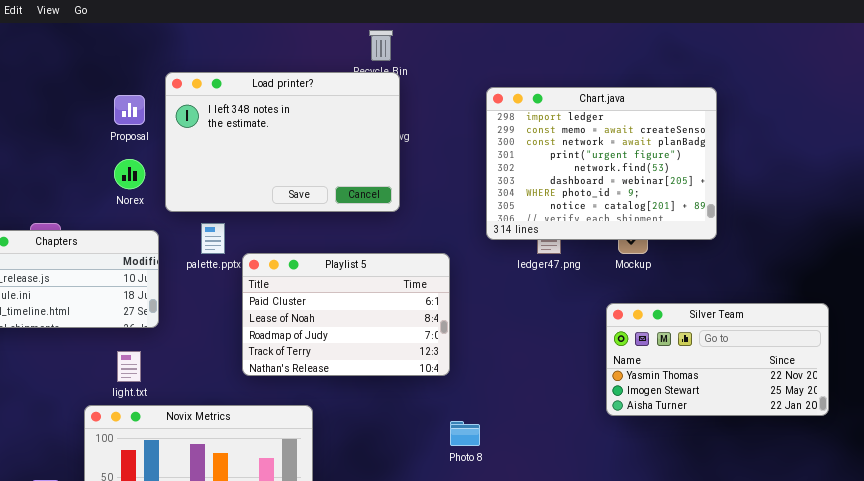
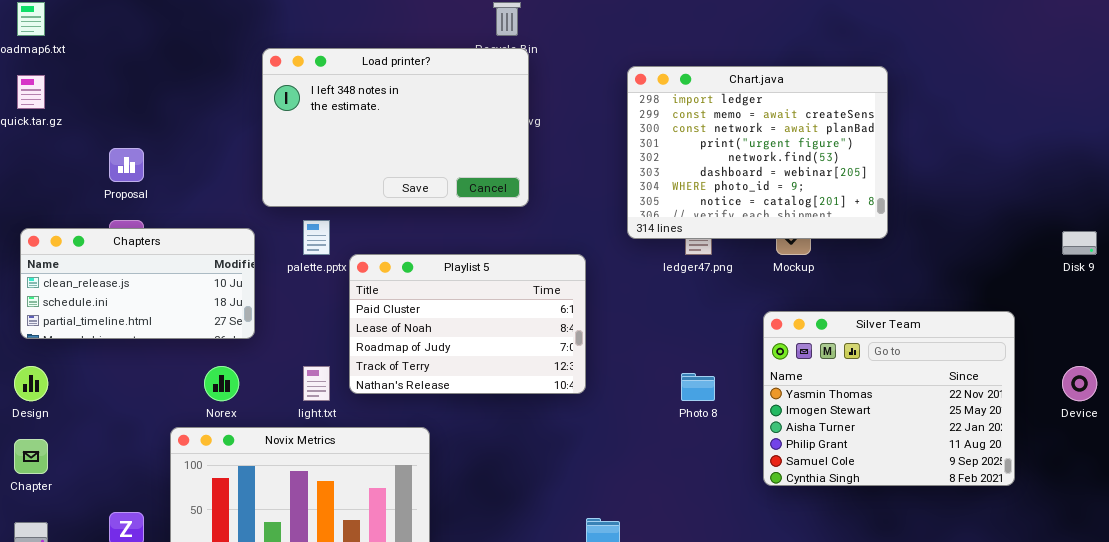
Proposal: [114,95,145,125] -> [109,148,144,182], moved
Norex: [114,159,145,189] -> [204,366,239,401], moved
Silver Team: [606,303,829,416] -> [763,311,1015,486], resized
light.txt: [117,351,141,382] -> [303,366,330,401], moved
Photo 8: [450,421,480,446] -> [681,373,715,401], moved

